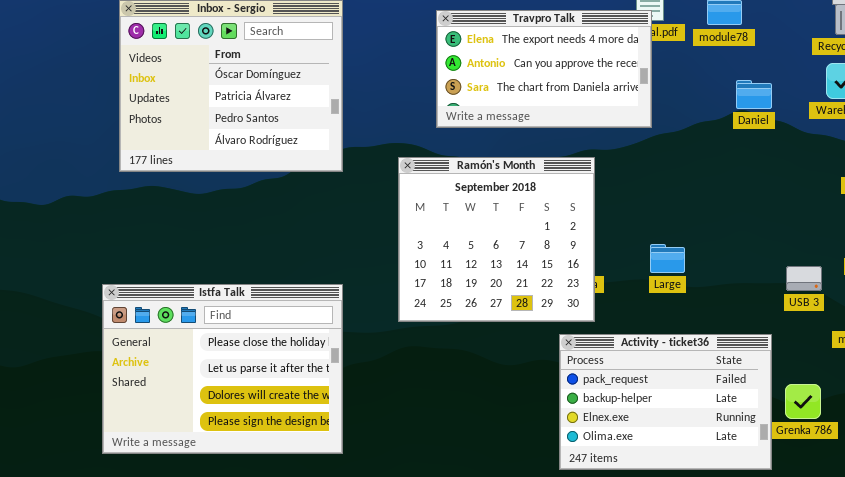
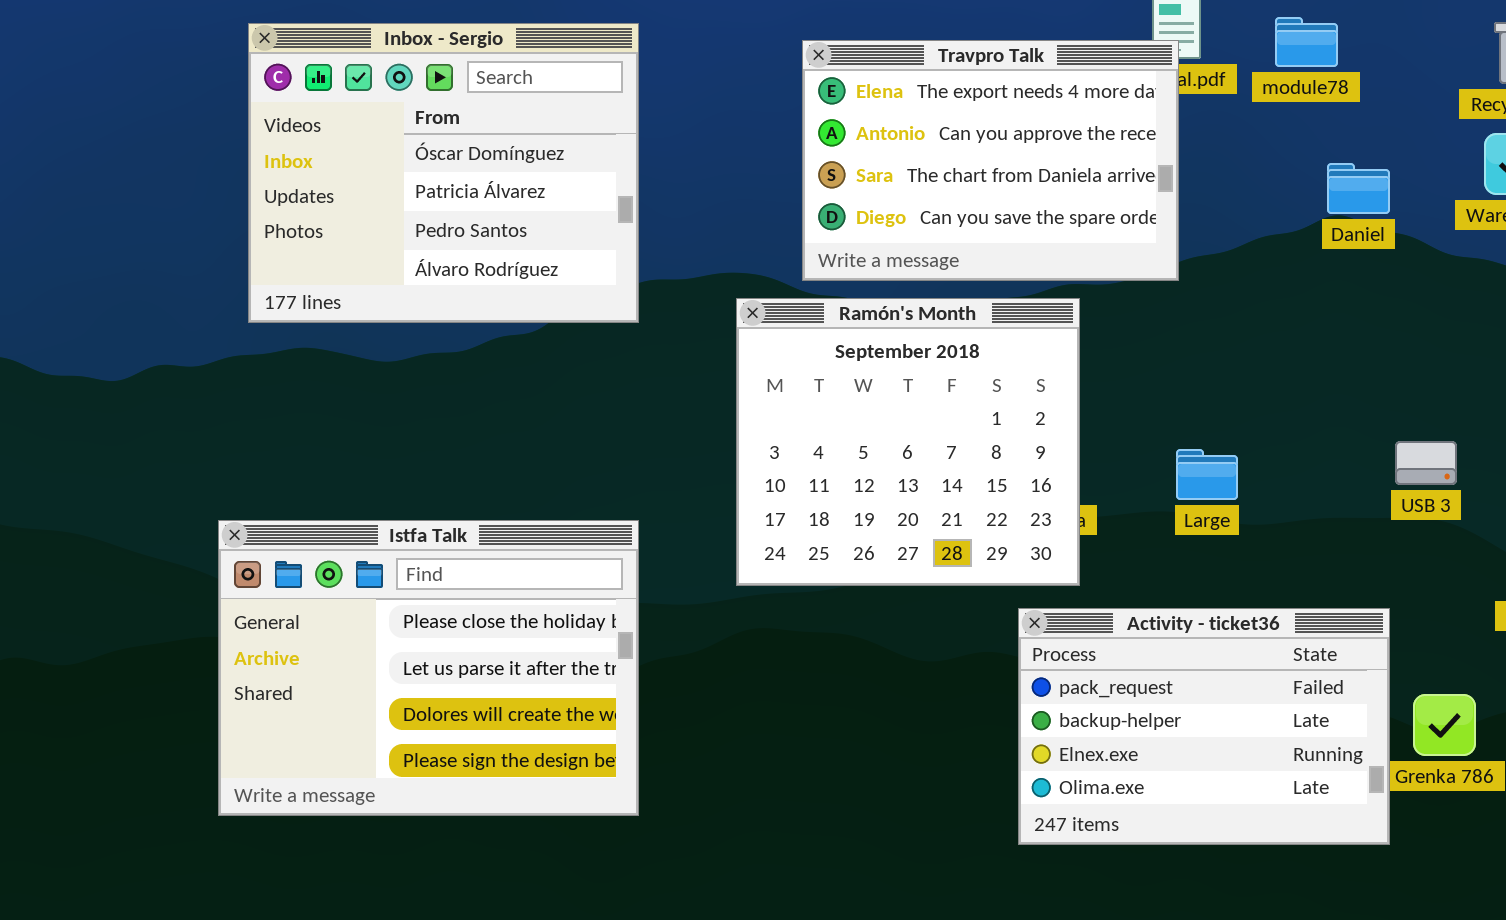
Travpro Talk: [436,10,652,128] -> [802,40,1179,281], resized
USB 3: [786,266,822,291] -> [1395,441,1457,485], moved

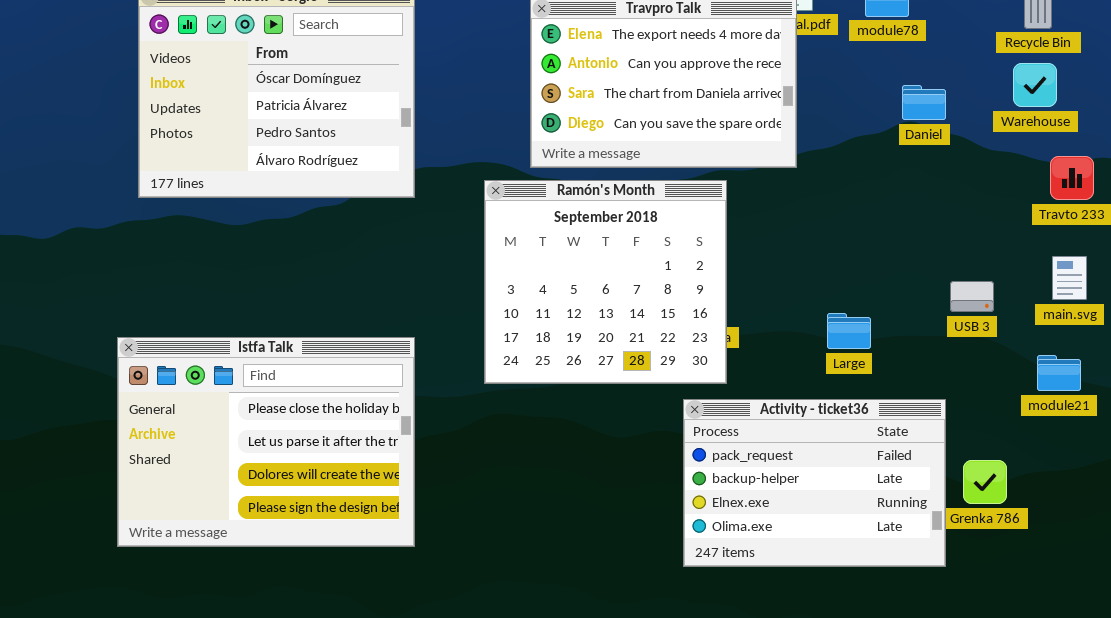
Large: [1176,449,1238,500] -> [827,313,871,349], moved

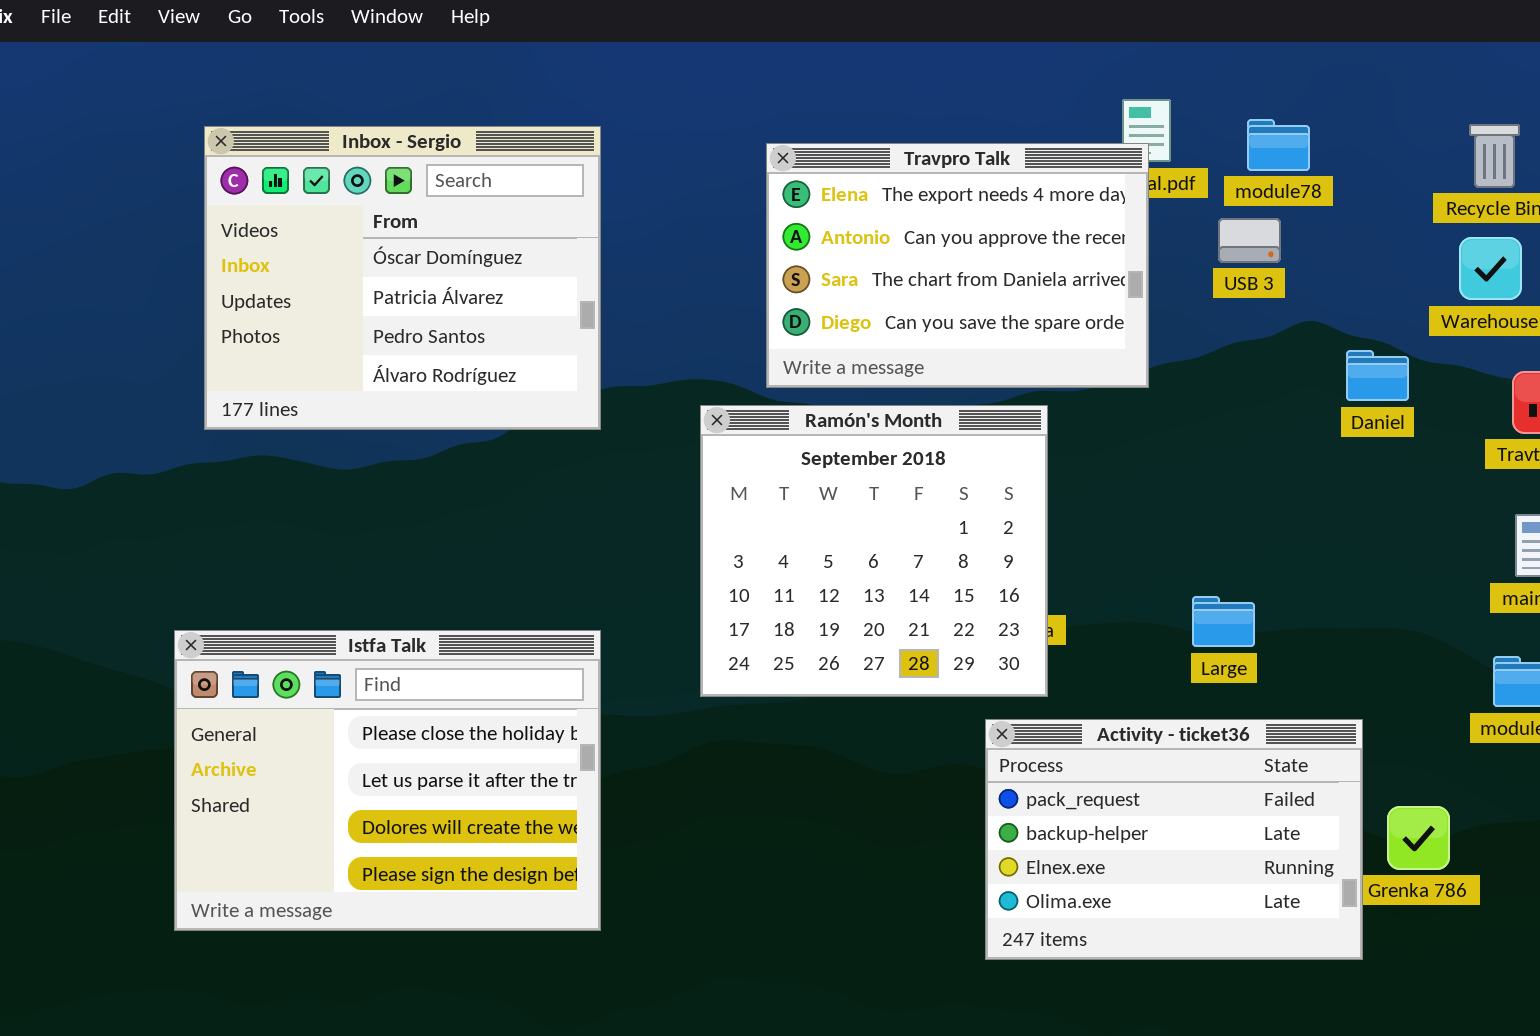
Daniel: [902,85,946,120] -> [1346,350,1409,401], moved
USB 3: [950,281,994,312] -> [1218,218,1281,263], moved

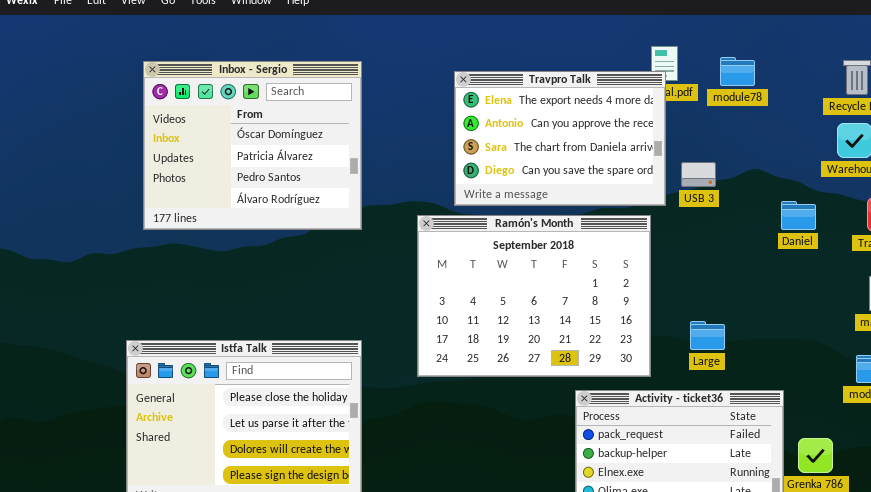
USB 3: [1218,218,1281,263] -> [681,162,716,187], moved
Daniel: [1346,350,1409,401] -> [781,201,816,230], moved
Ramón's Month: [700,405,1048,697] -> [417,215,651,377], resized

